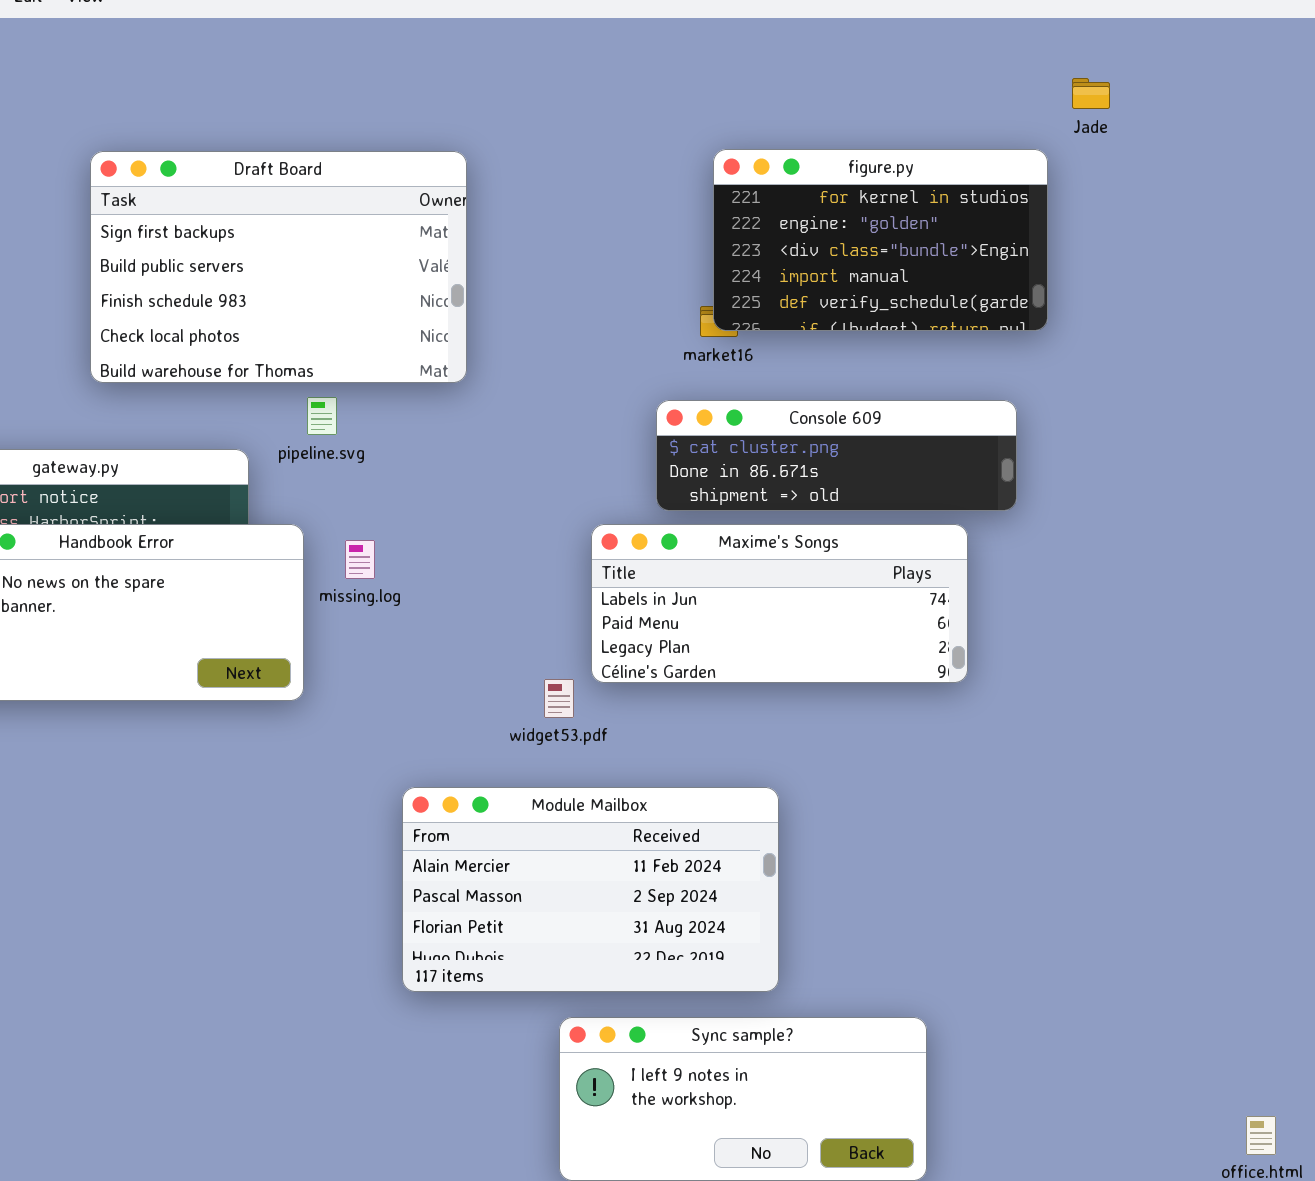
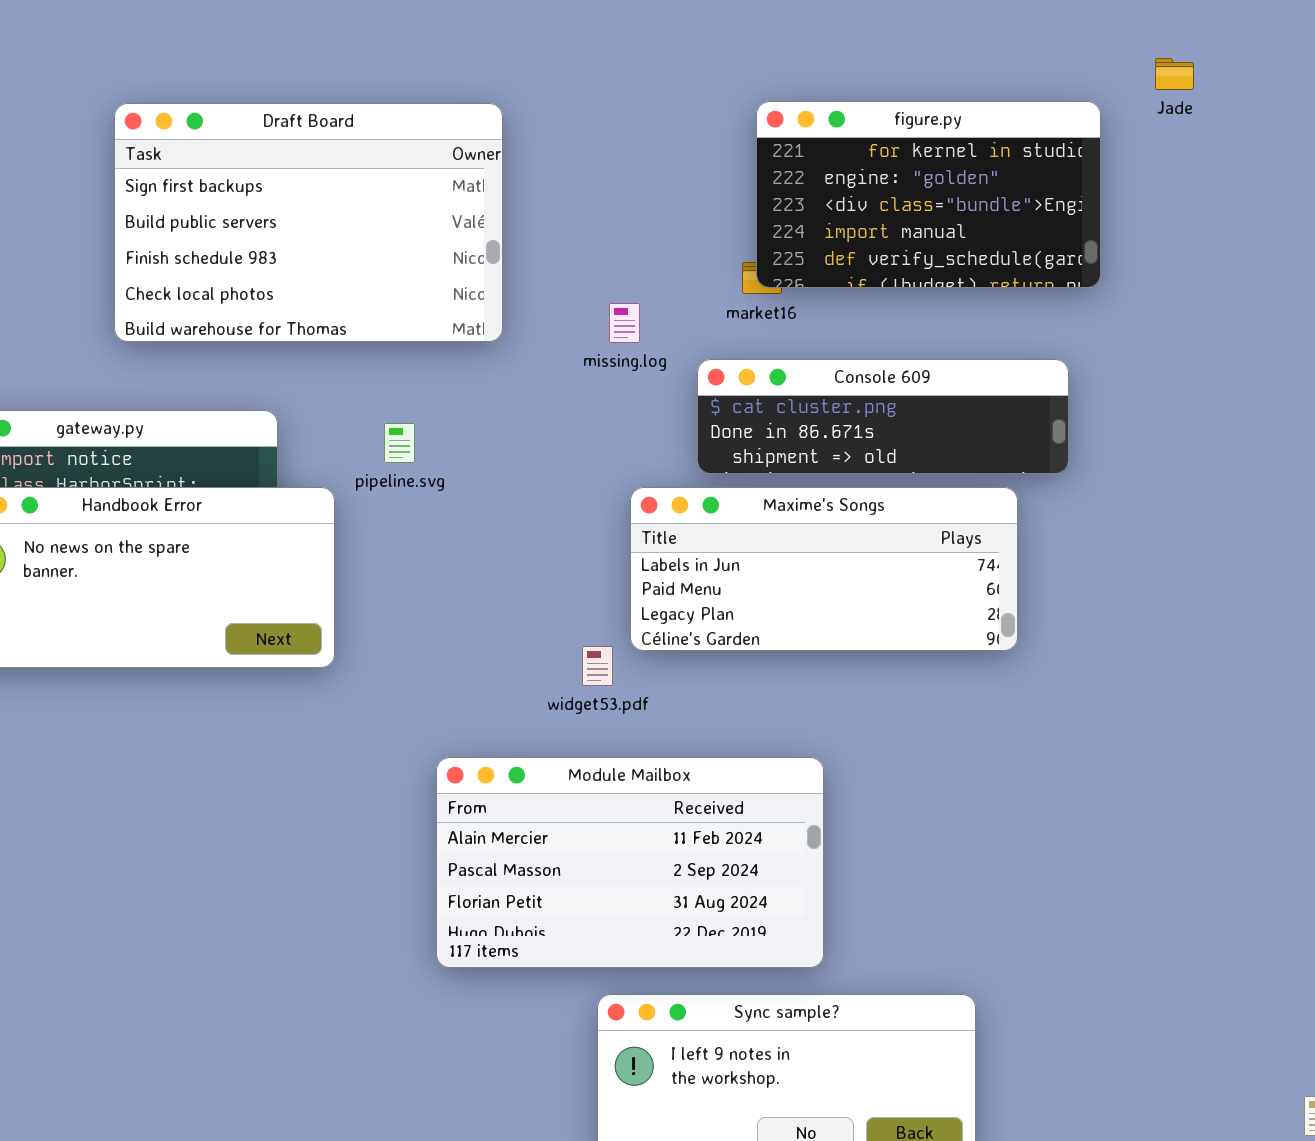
Jade: [1072,78,1110,109] -> [1155,58,1194,90], moved
pipeline.svg: [307,397,337,435] -> [384,423,415,463], moved
missing.log: [345,540,375,579] -> [609,303,640,343], moved

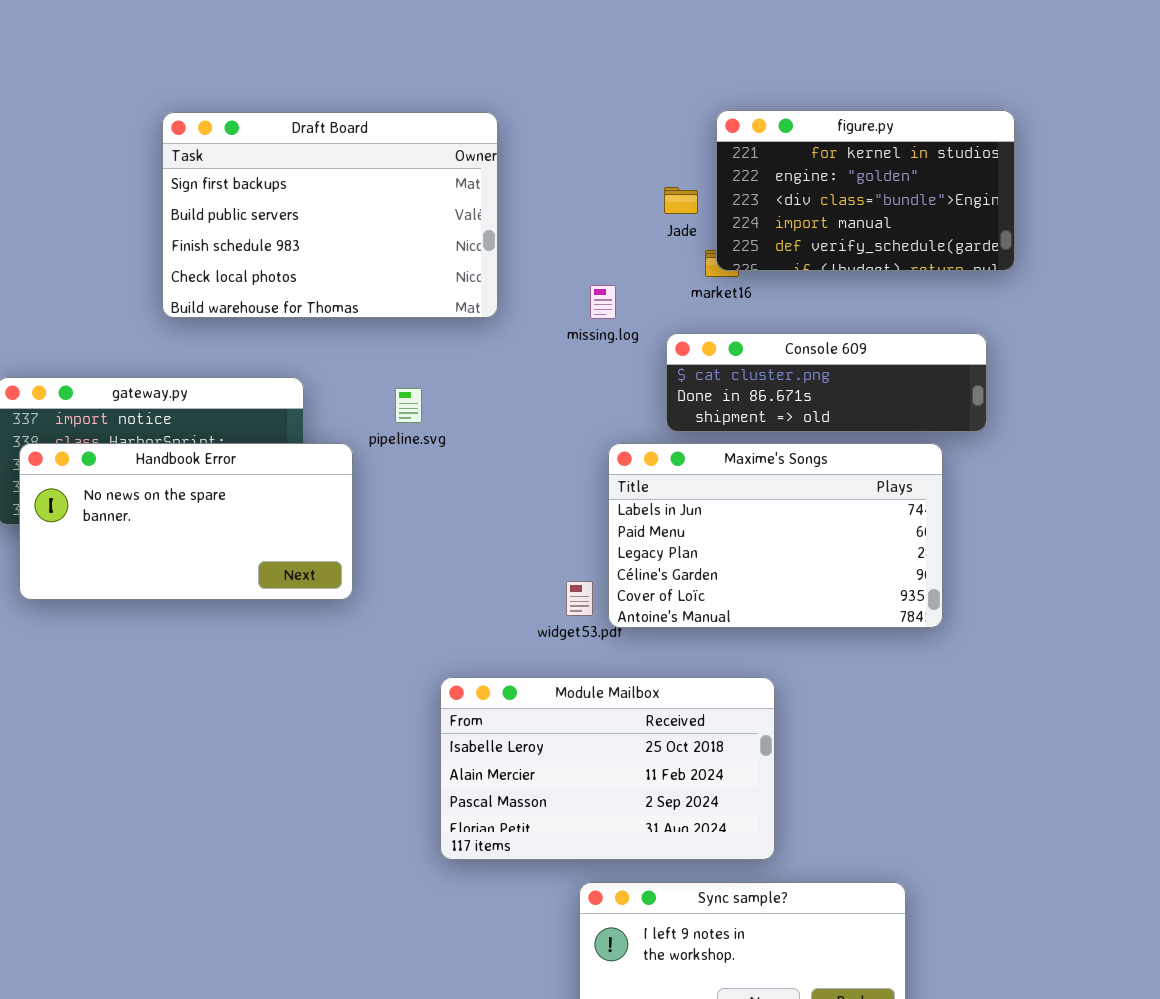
Jade: [1155,58,1194,90] -> [664,187,698,214], moved
Maxime's Songs: [630,487,1018,651] -> [608,443,943,628], resized
Module Mailbox: [436,757,824,968] -> [440,677,775,860], scrolled up 1 row

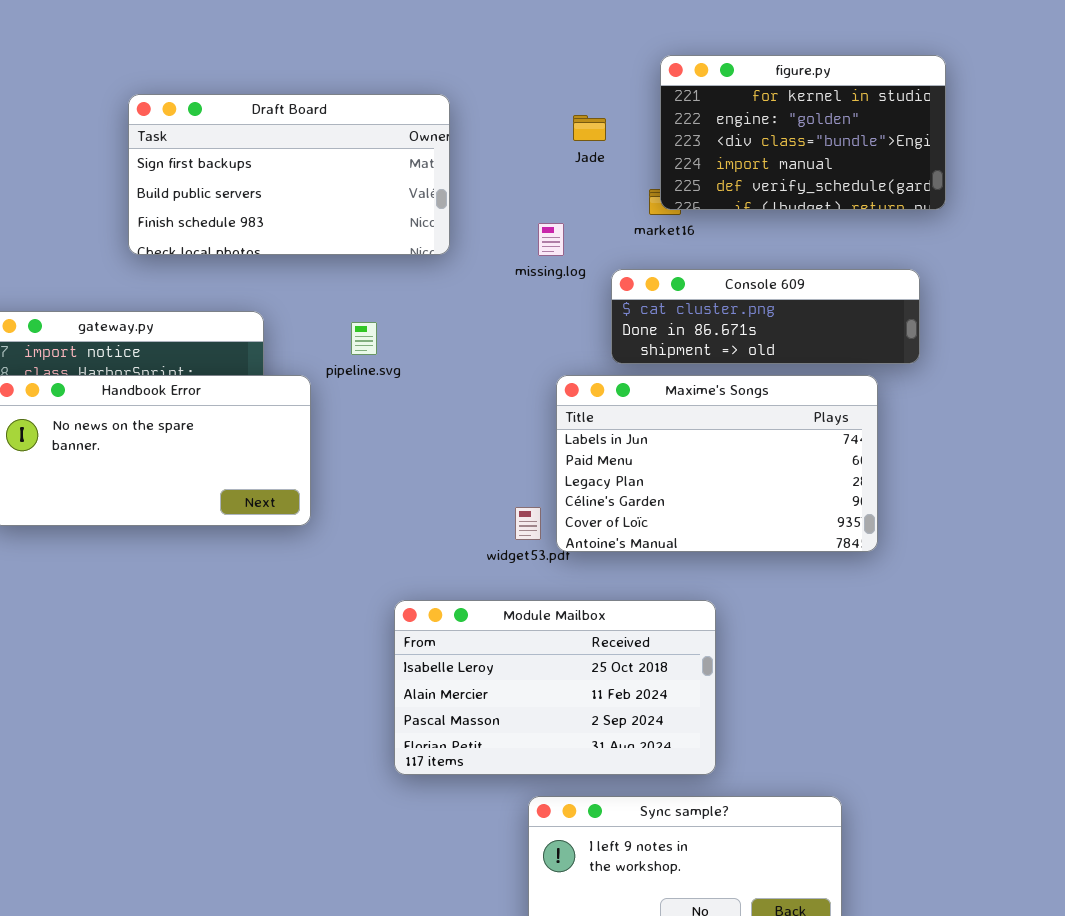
Draft Board: [162,112,498,318] -> [128,94,450,255], resized
Jade: [664,187,698,214] -> [573,115,606,141], moved

